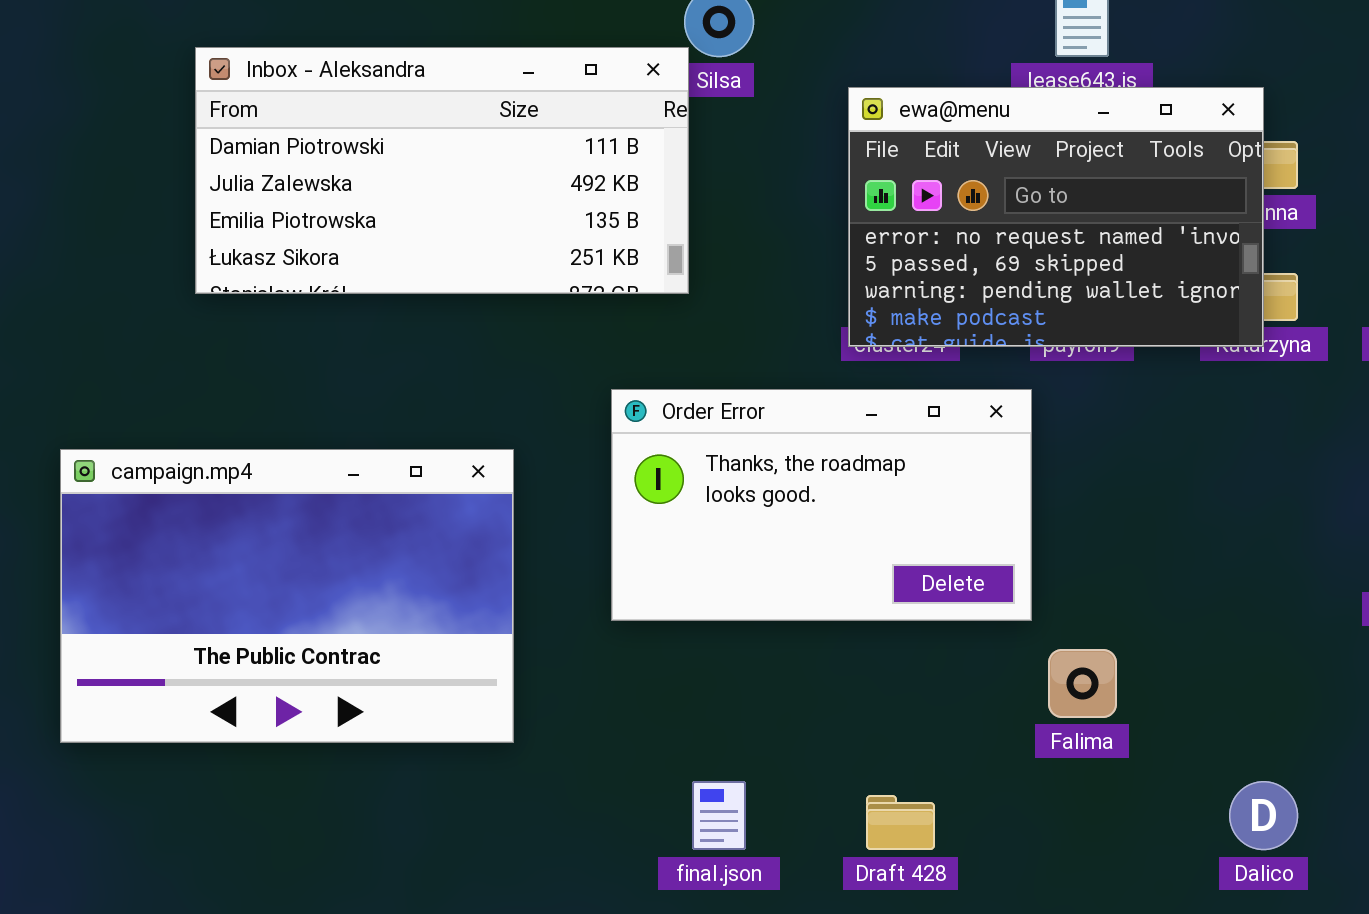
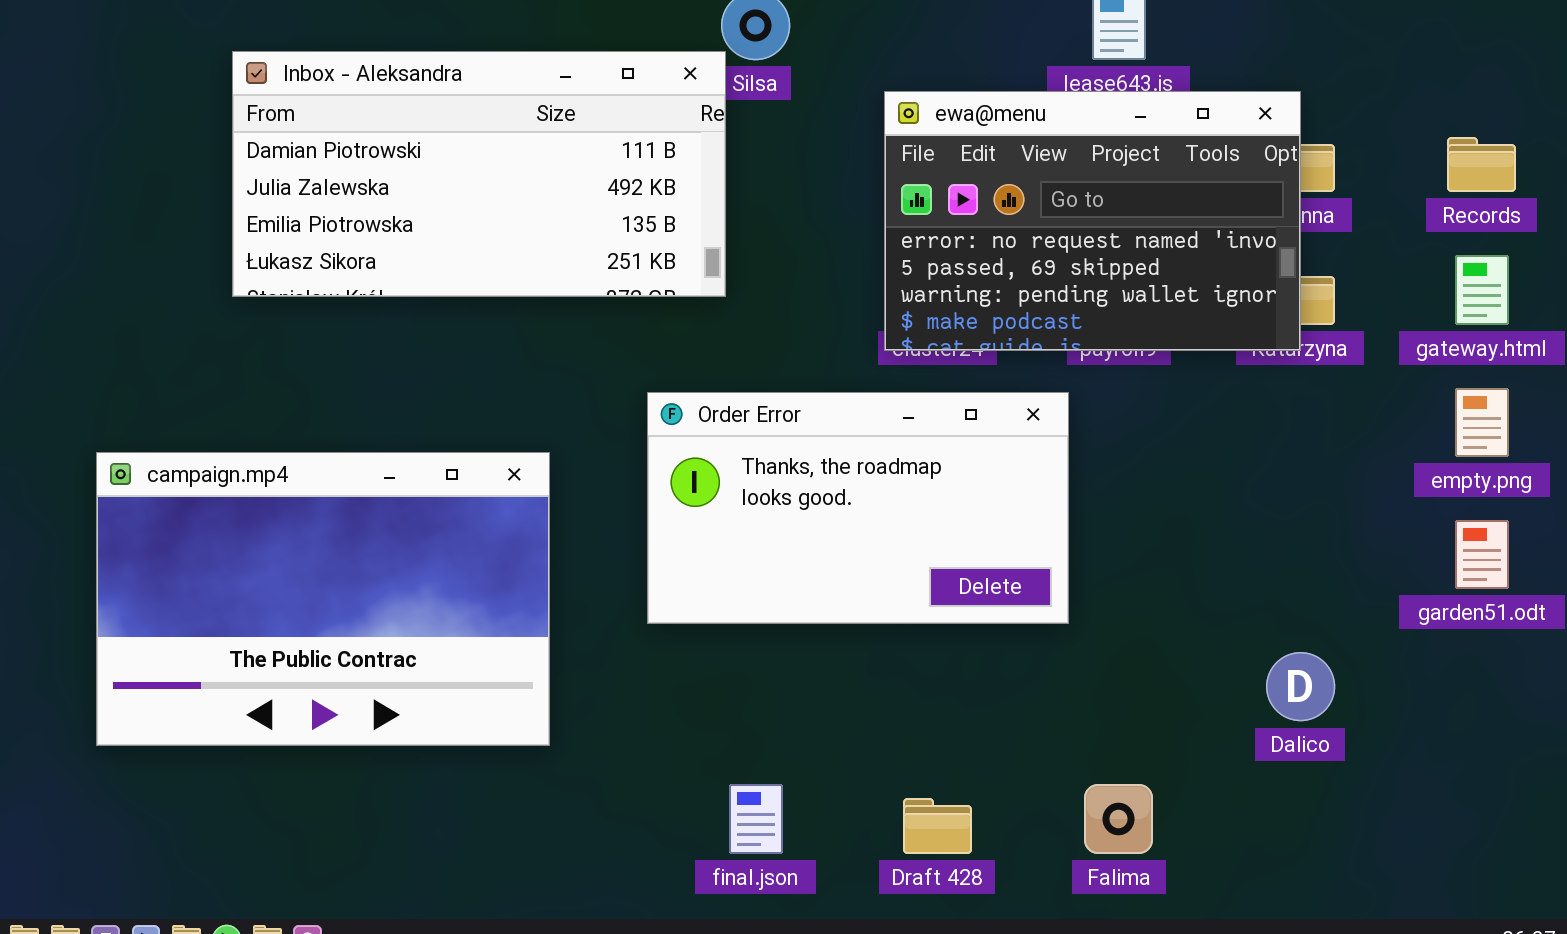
Falima: [1048,649,1117,718] -> [1084,784,1153,854], moved
Dalico: [1229,781,1298,850] -> [1266,652,1335,721], moved

